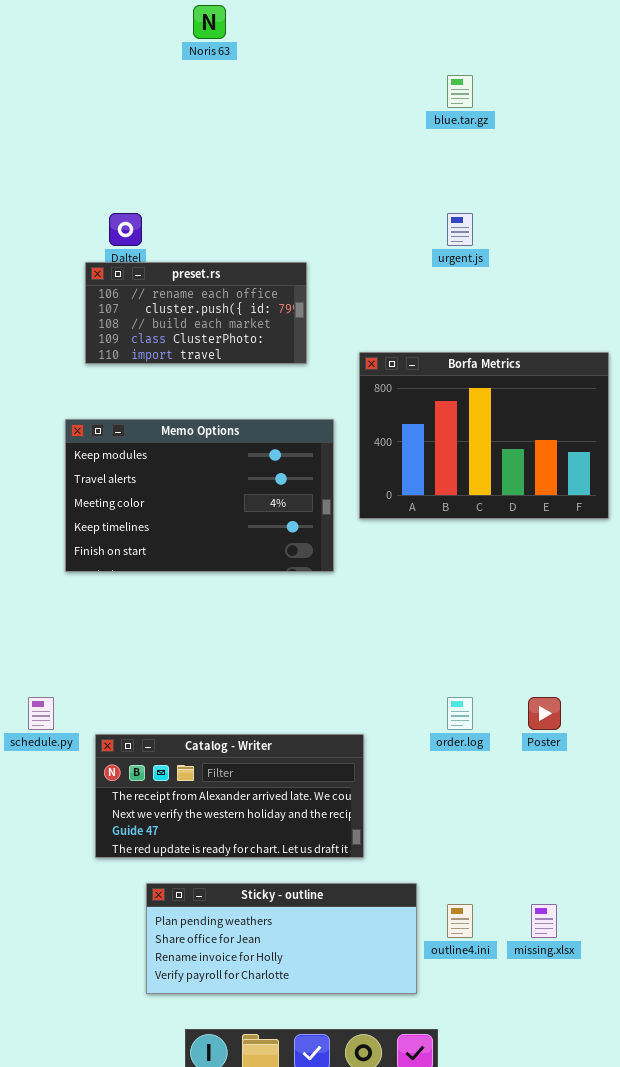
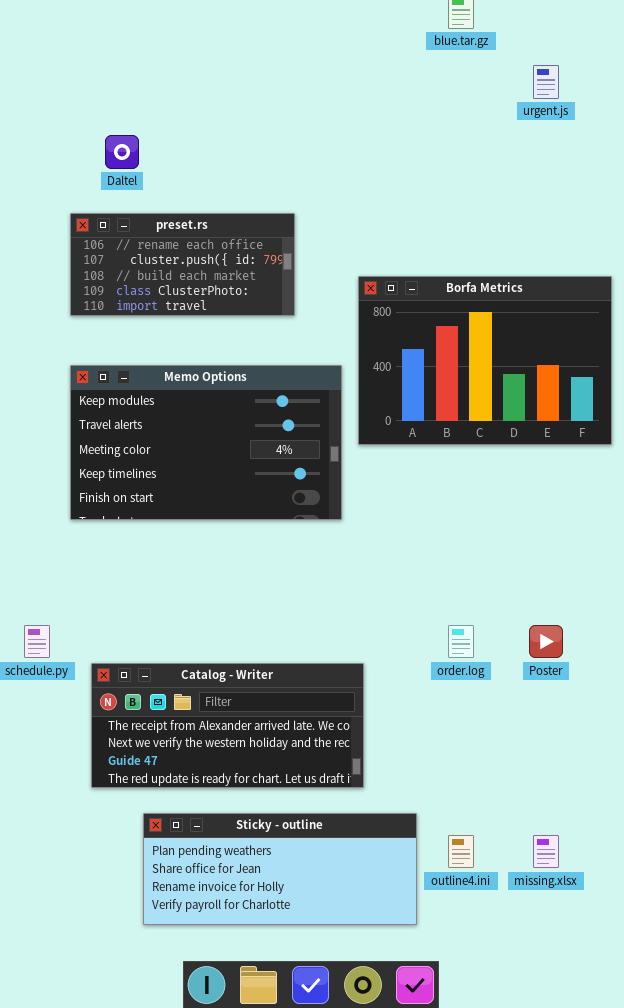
urgent.js: [447,213,473,246] -> [533,65,559,99], moved
preset.rs: [85,262,307,364] -> [70,213,295,316], moved
Memo Options: [65,419,334,572] -> [70,365,342,520], moved

